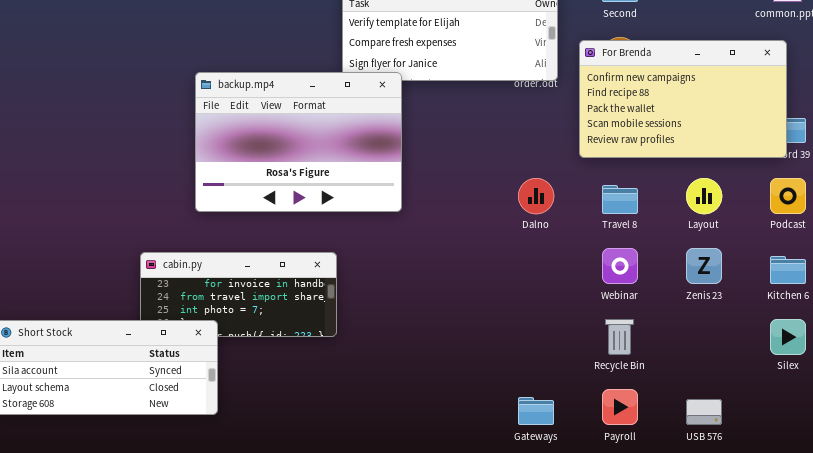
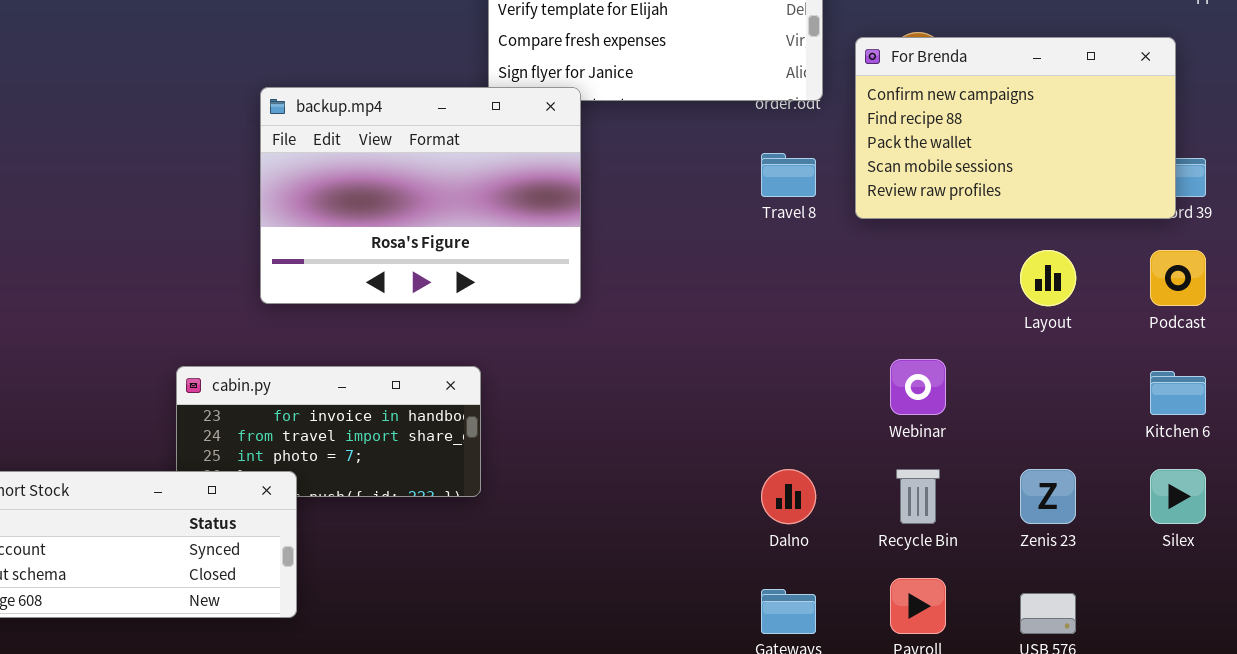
Dalno: [518,178,554,214] -> [761,469,816,524], moved
Travel 8: [602,185,638,214] -> [761,153,816,197], moved
Zenis 23: [686,248,722,284] -> [1020,469,1076,524], moved

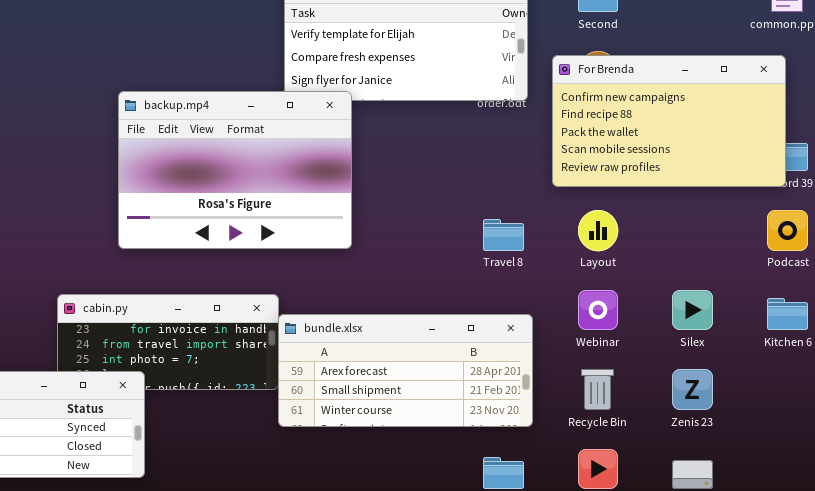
Travel 8: [761,153,816,197] -> [483,219,524,251], moved
Layout: [1020,250,1076,306] -> [578,210,618,251], moved
bundle.xlsx: none -> [278,314,533,427], opened
Silex: [1150,469,1206,524] -> [672,290,713,330], moved

